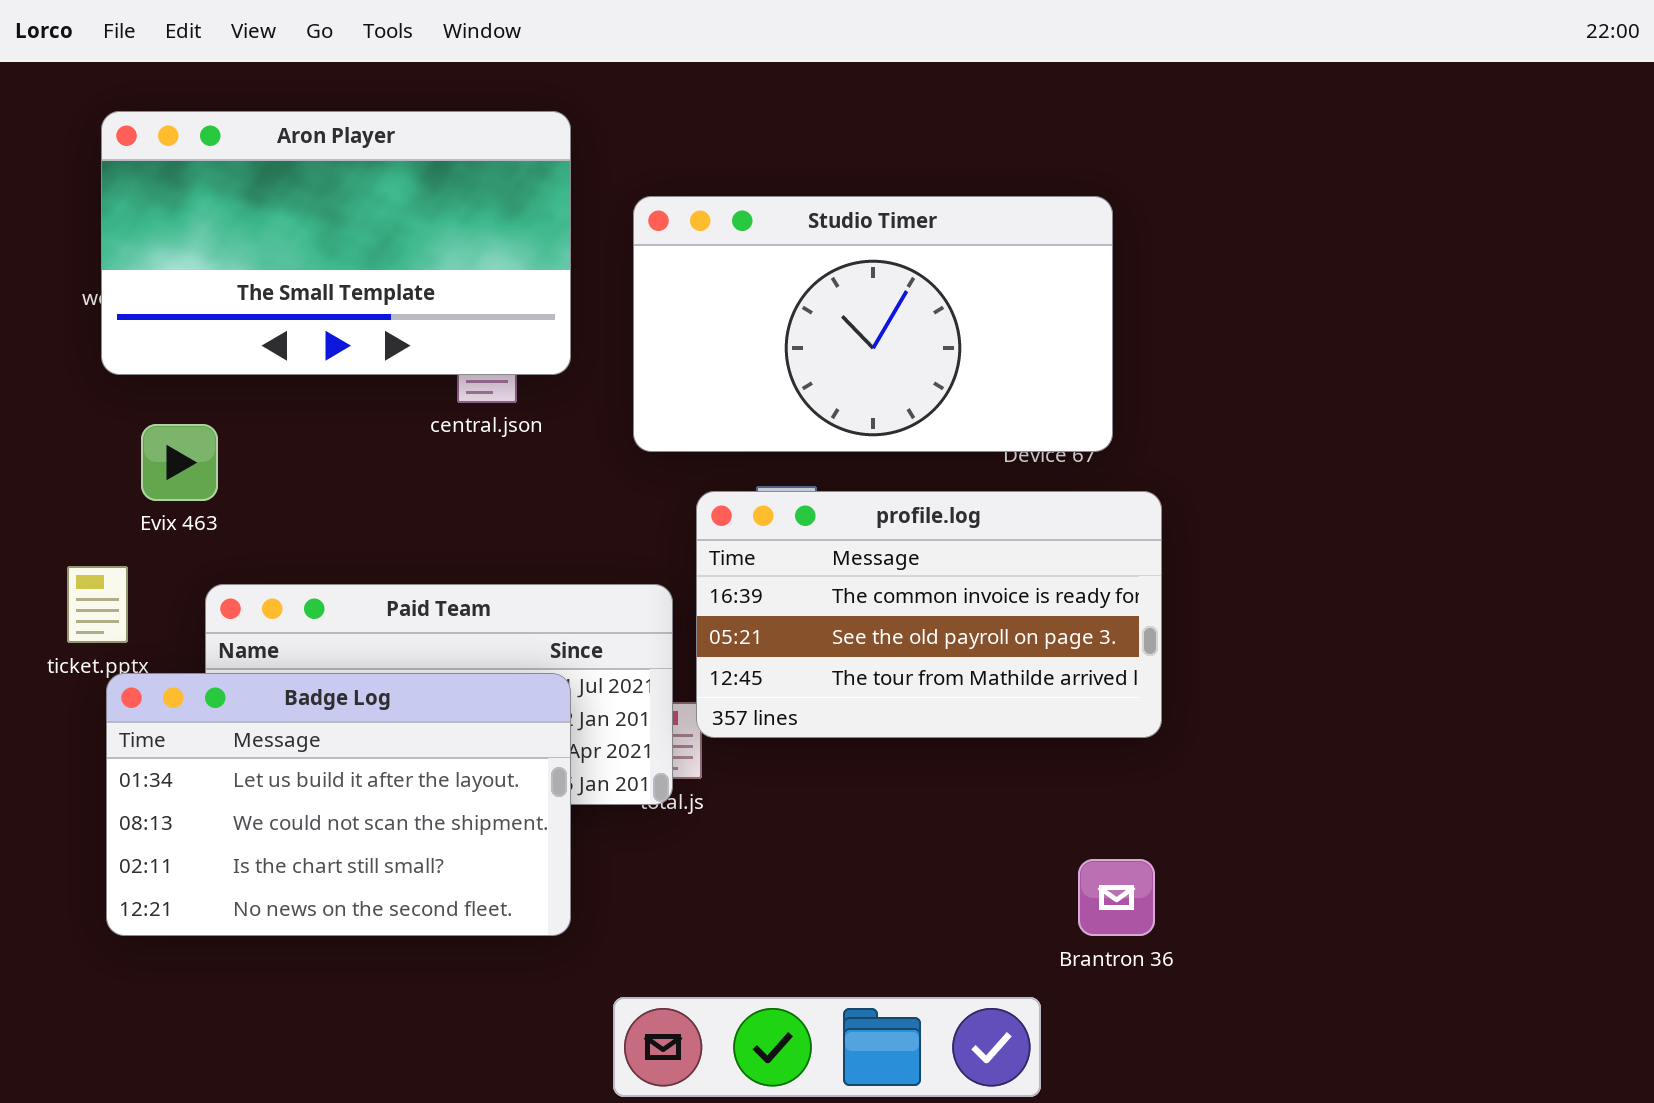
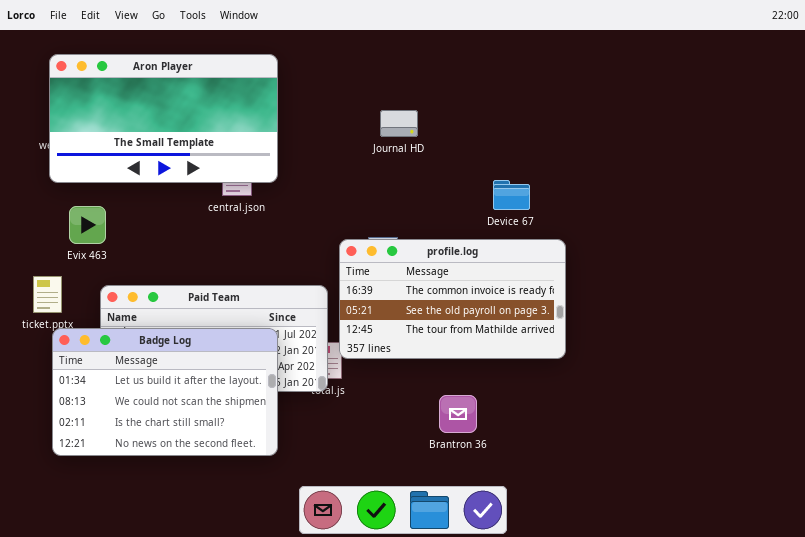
Studio Timer: [633,196,1113,452] -> none, closed
Brantron 36: [1078,859,1155,936] -> [439,395,477,433], moved

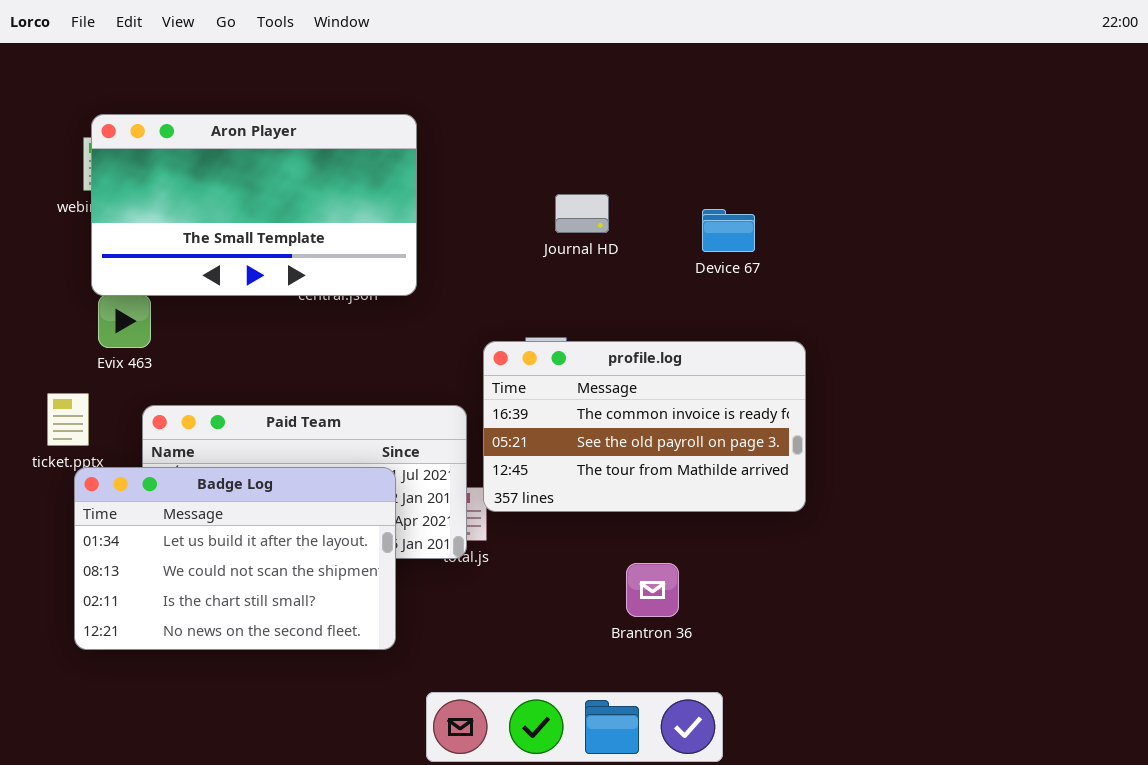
Aron Player: [49,54,278,183] -> [91,114,417,296], moved
Journal HD: [380,110,418,137] -> [555,194,609,233], moved
Device 67: [493,180,530,210] -> [702,209,755,252], moved

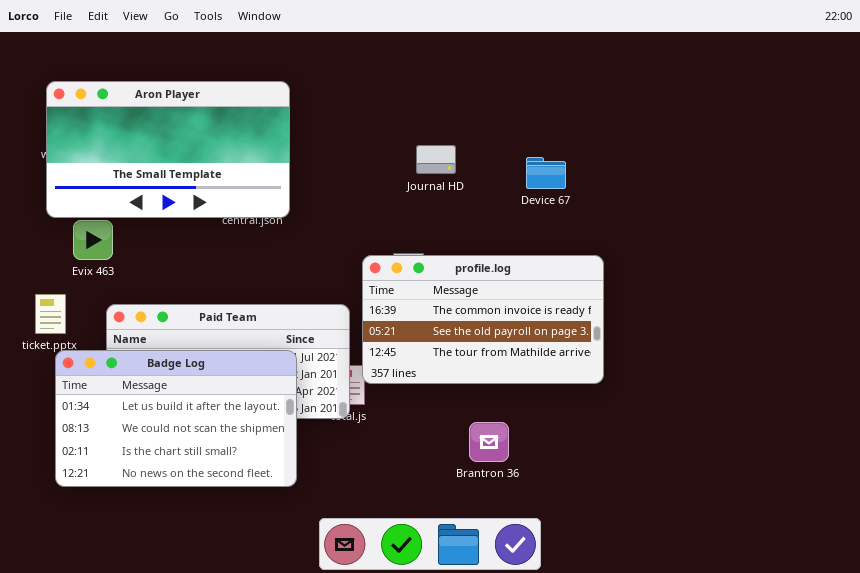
Aron Player: [91,114,417,296] -> [46,81,290,218], moved

